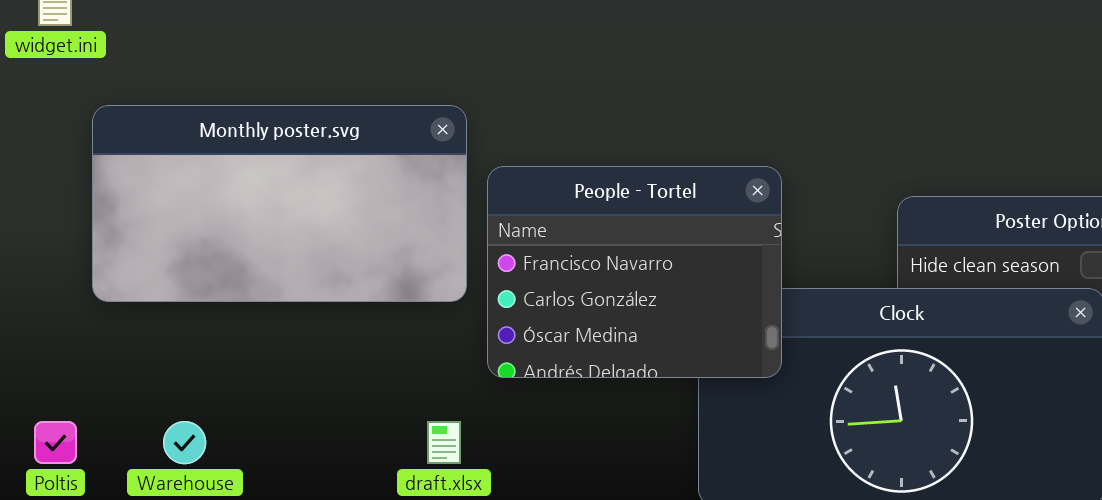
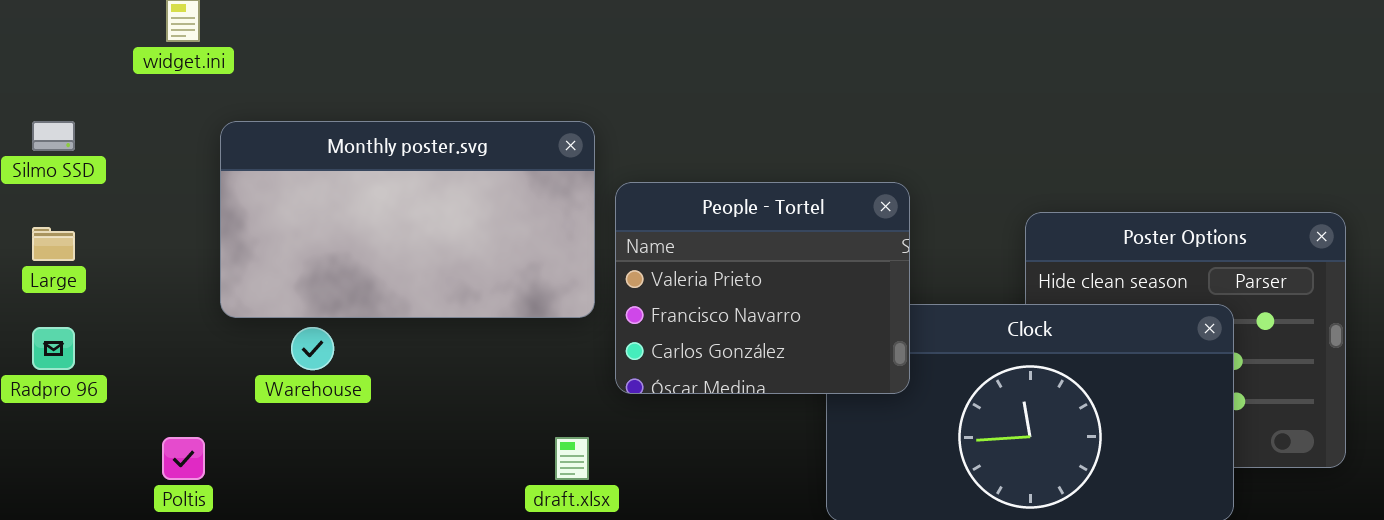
People - Tortel: [487,166,782,378] -> [615,182,910,394], scrolled up 1 row
Warehouse: [163,421,206,464] -> [291,327,334,370], moved

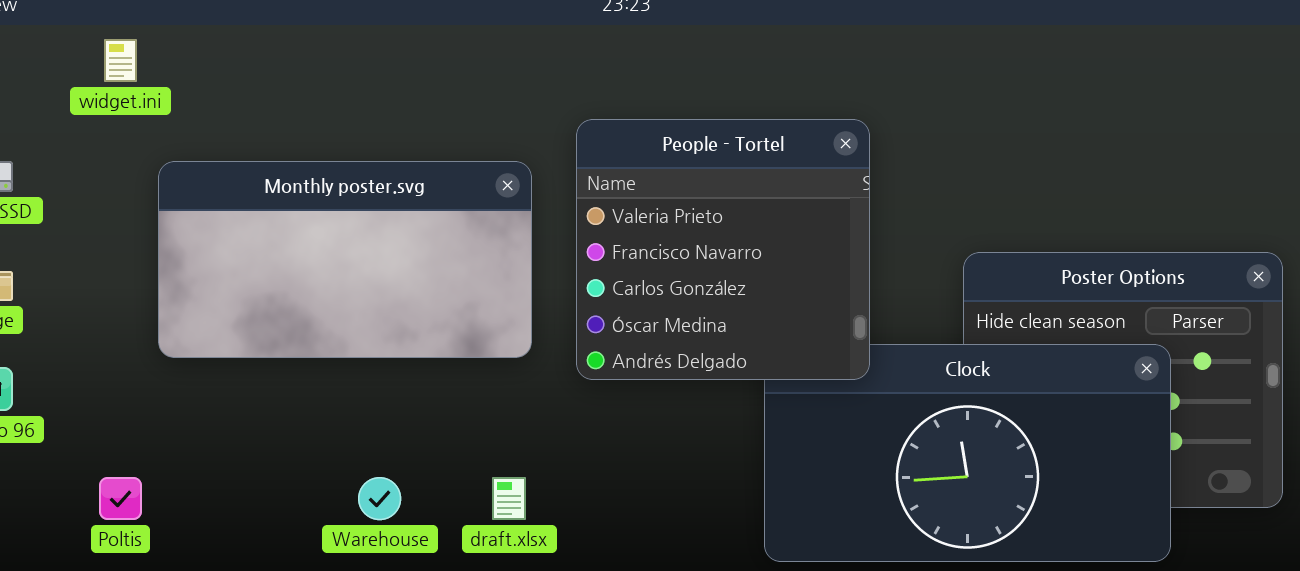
People - Tortel: [615,182,910,394] -> [576,119,870,380], moved, resized
Warehouse: [291,327,334,370] -> [358,477,401,520], moved

